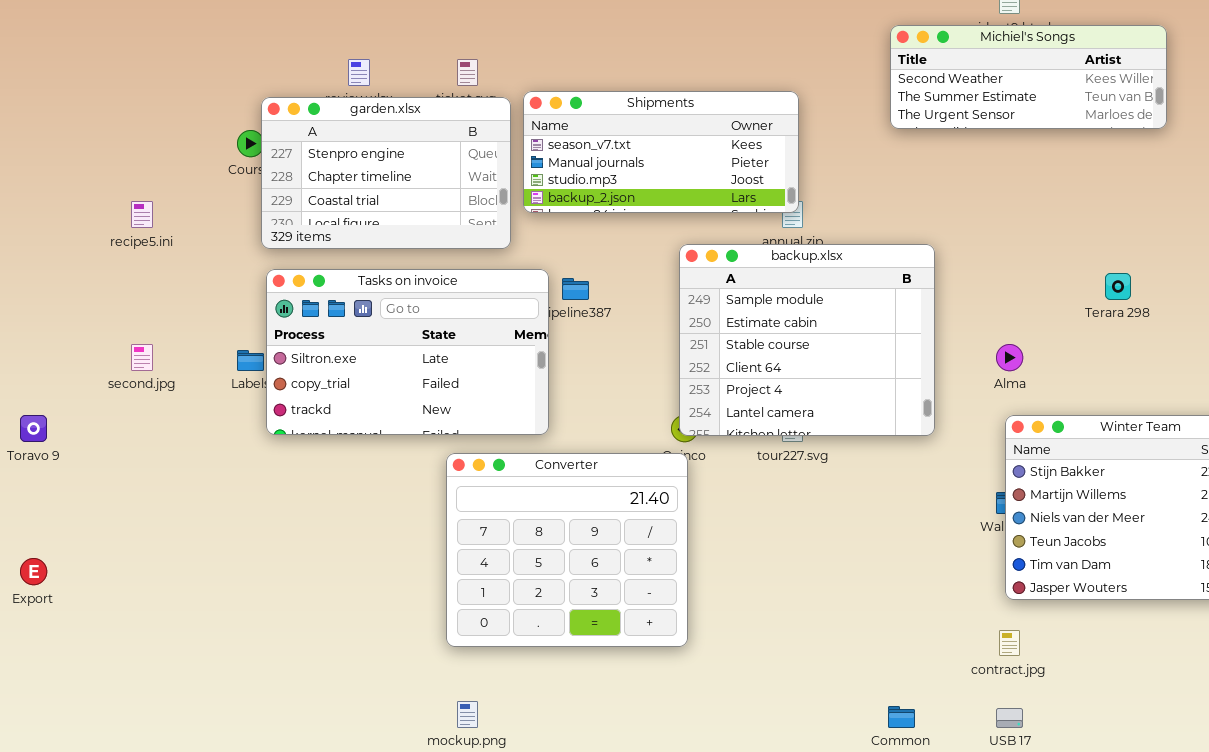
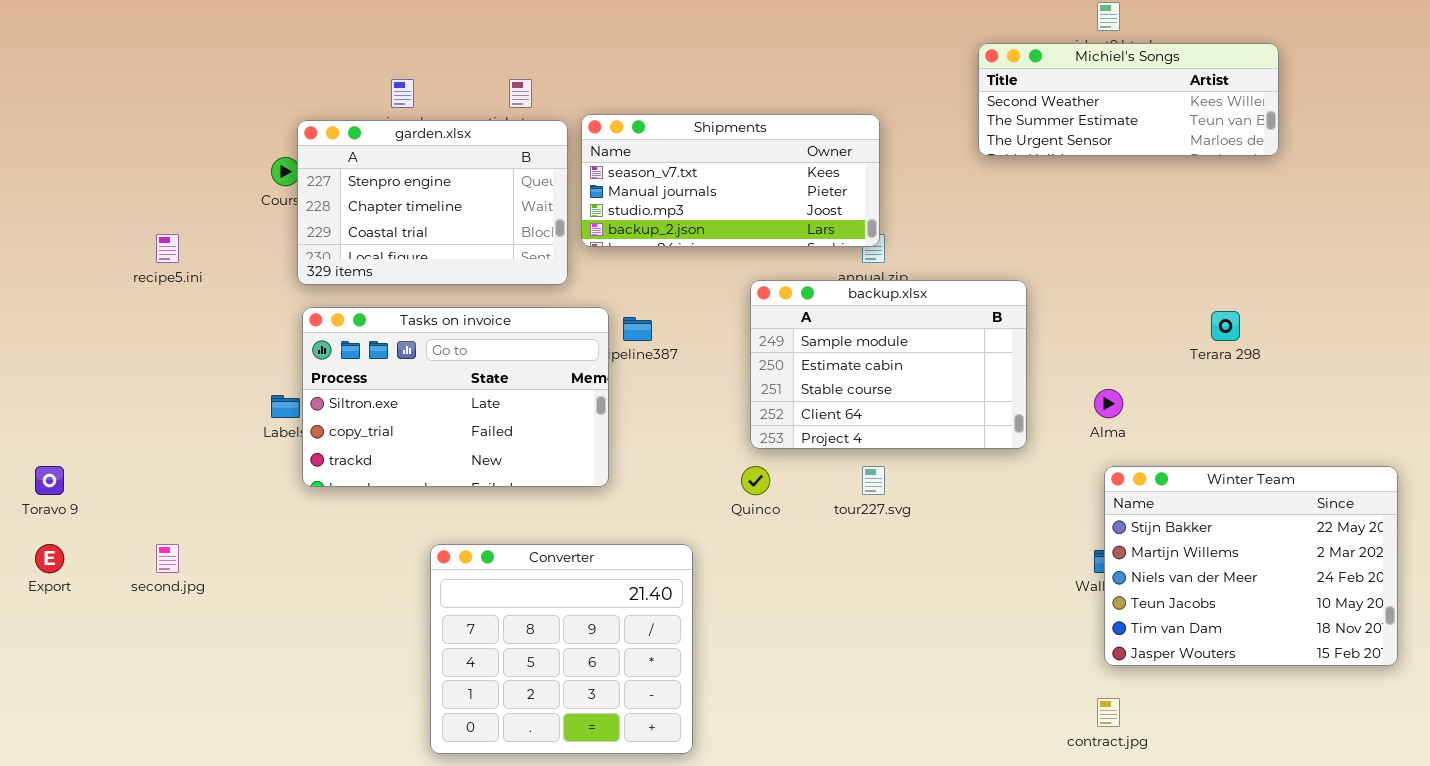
backup.xlsx: [679,244,935,436] -> [750,280,1027,449], resized
second.jpg: [131,344,153,371] -> [156,544,179,573], moved
Converter: [446,453,688,647] -> [430,544,693,754], moved
Export: [20,558,47,585] -> [35,544,64,573], moved

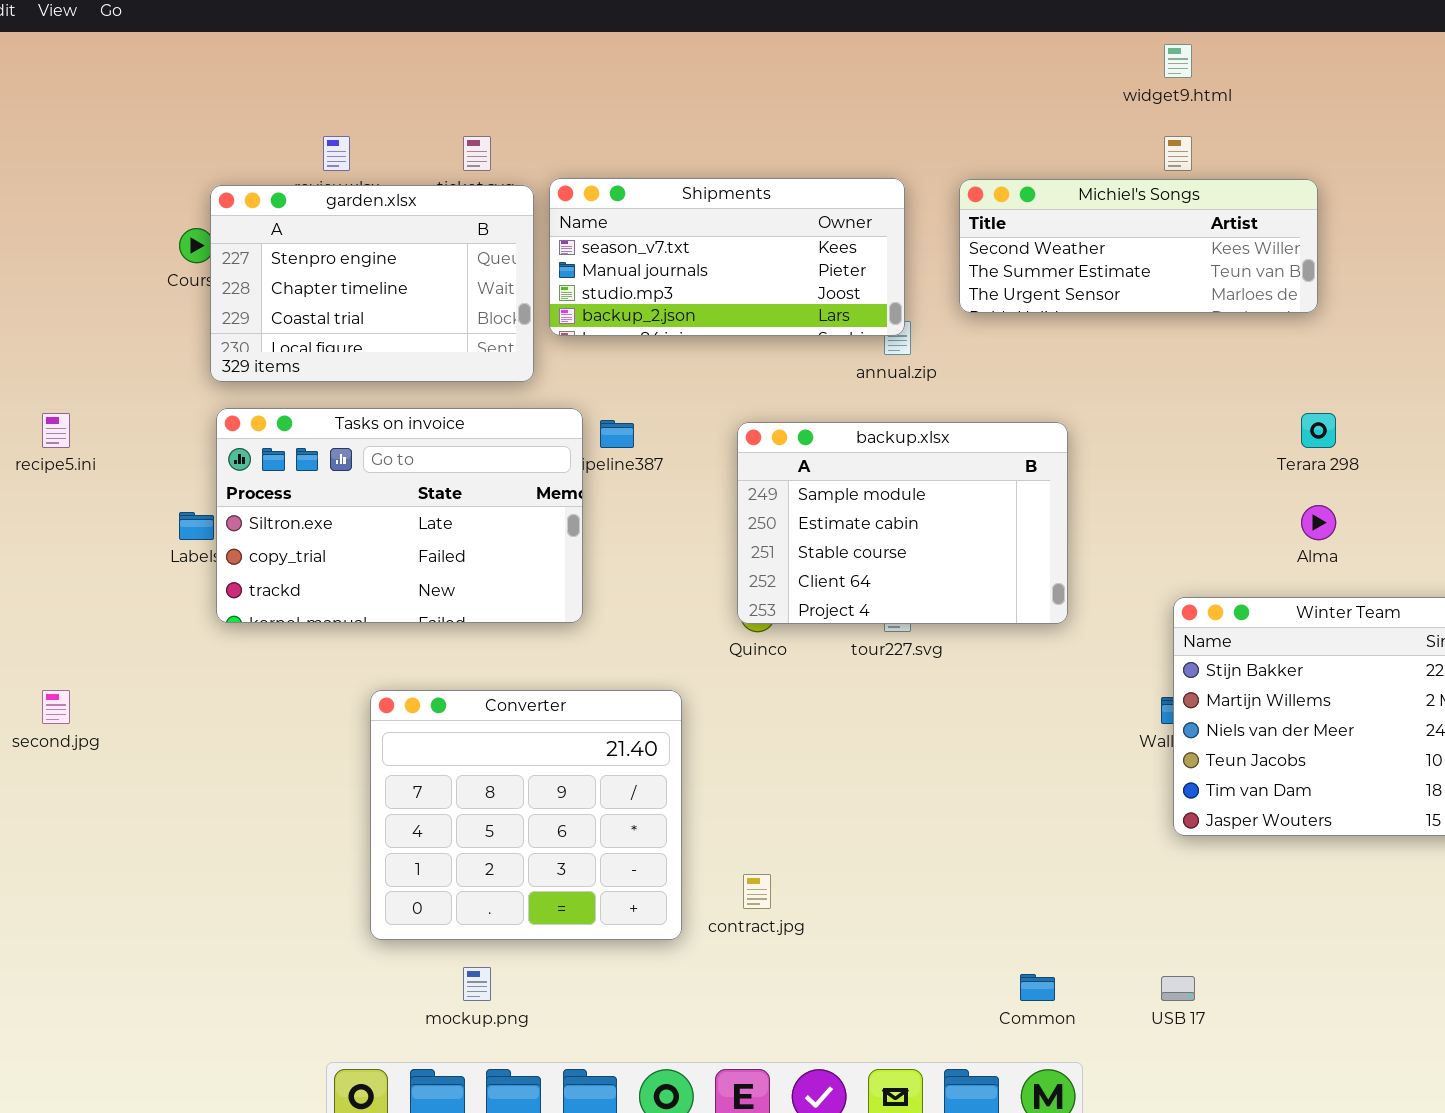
Michiel's Songs: [978,43,1279,156] -> [959,179,1318,313], moved
recipe5.ini: [156,234,179,263] -> [42,413,70,448], moved
backup.xlsx: [750,280,1027,449] -> [737,422,1068,624], moved
Alma: [1094,389,1123,418] -> [1301,505,1336,540], moved
contract.jpg: [1097,698,1120,727] -> [743,874,771,909], moved

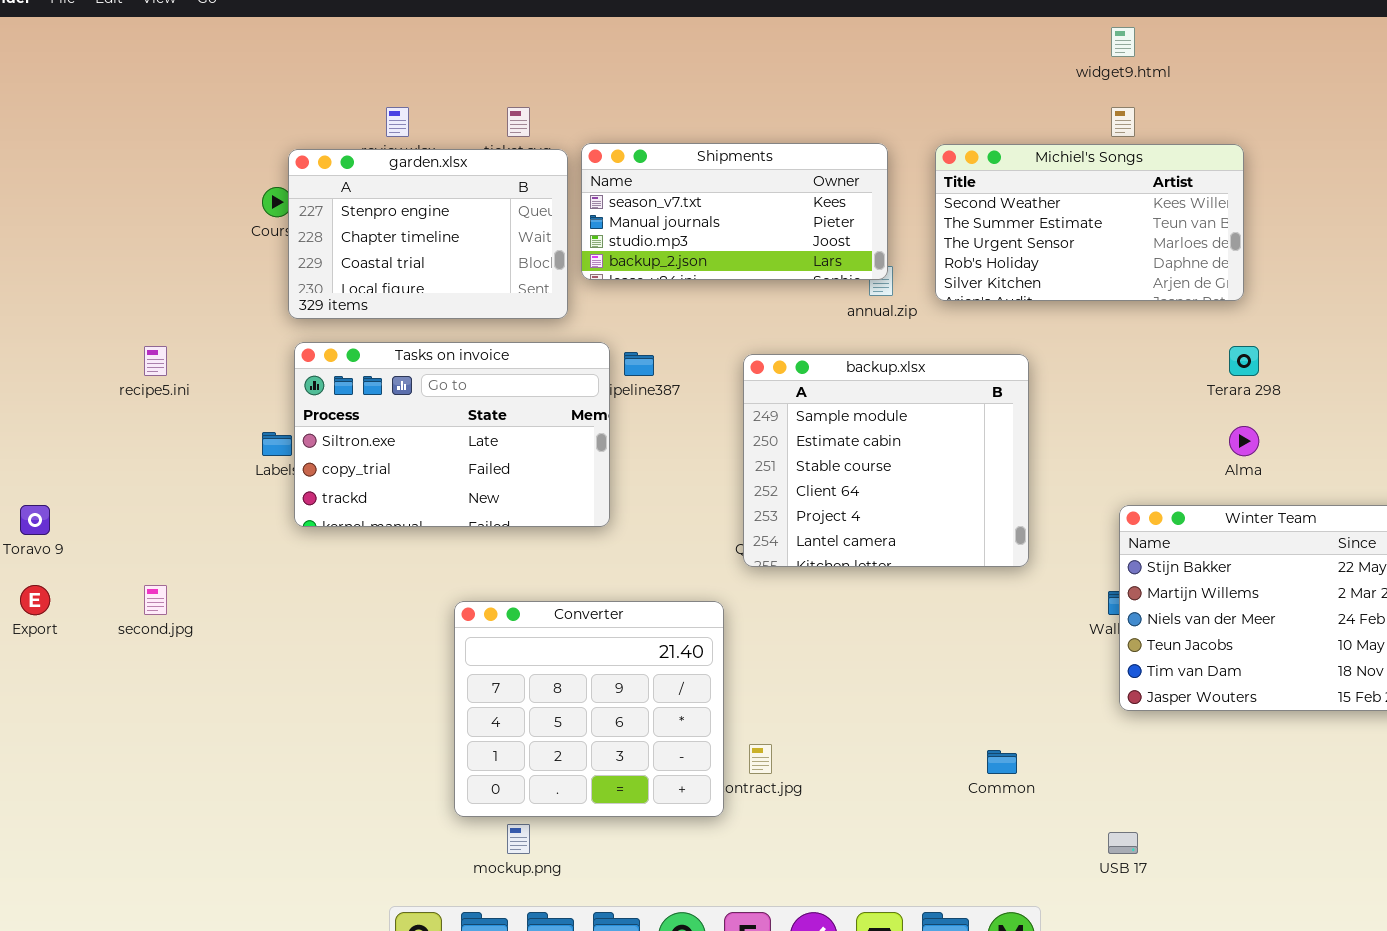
Michiel's Songs: [959,179,1318,313] -> [935,144,1244,301], resized
backup.xlsx: [737,422,1068,624] -> [743,354,1029,567], resized
Converter: [370,690,682,940] -> [454,601,724,817], moved
Common: [1020,974,1055,1001] -> [987,750,1017,774], moved

